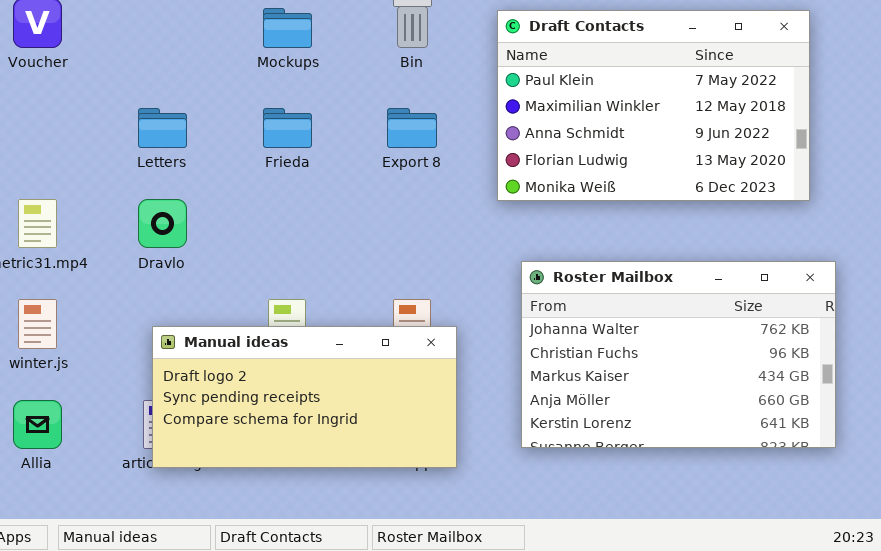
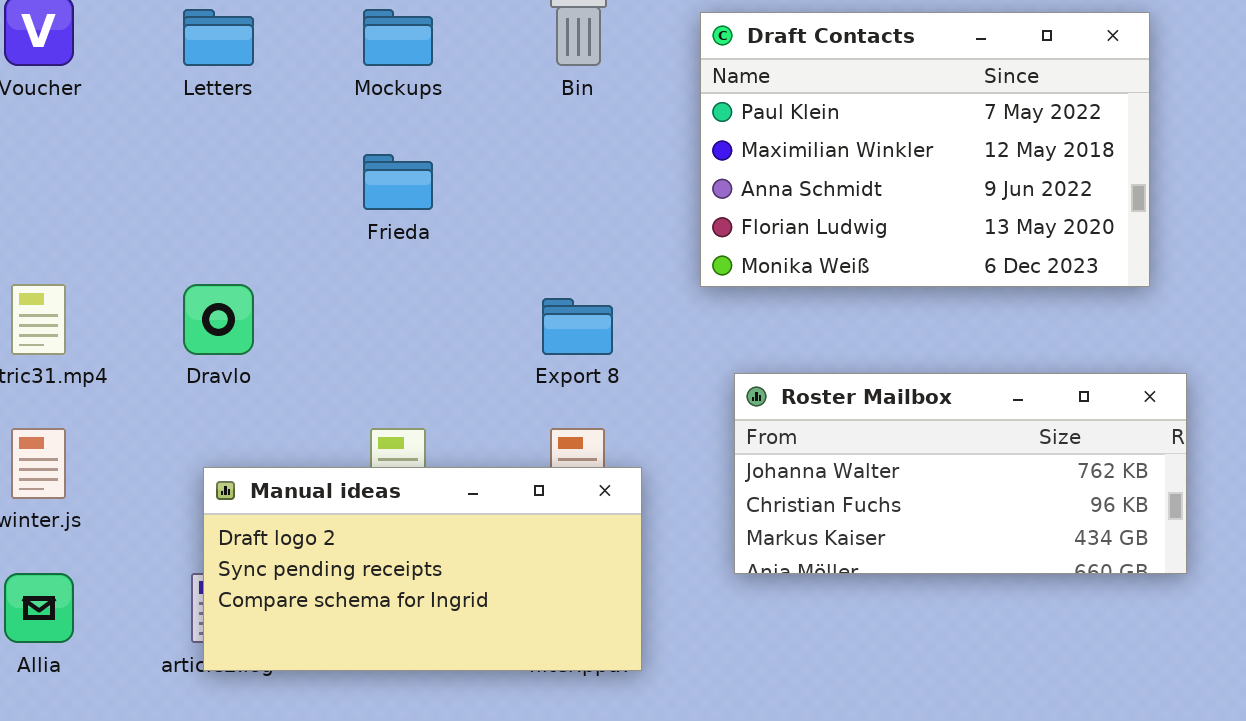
Letters: [138,108,187,148] -> [183,9,254,66], moved
Export 8: [387,108,437,148] -> [542,298,613,355], moved
Roster Mailbox: [521,261,836,448] -> [734,373,1187,574], resized

